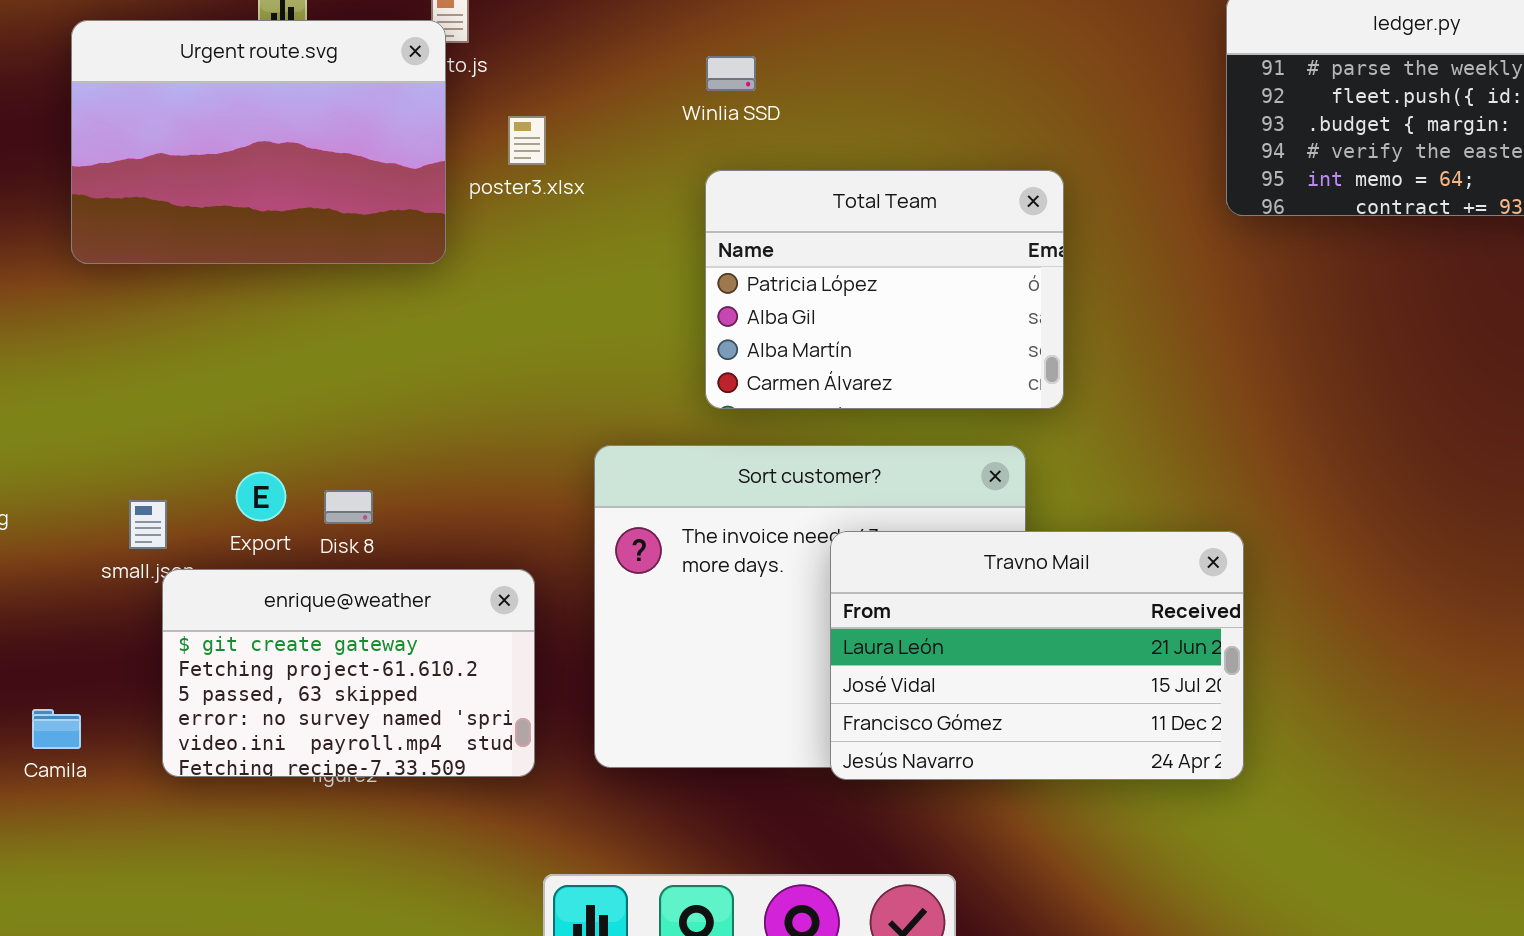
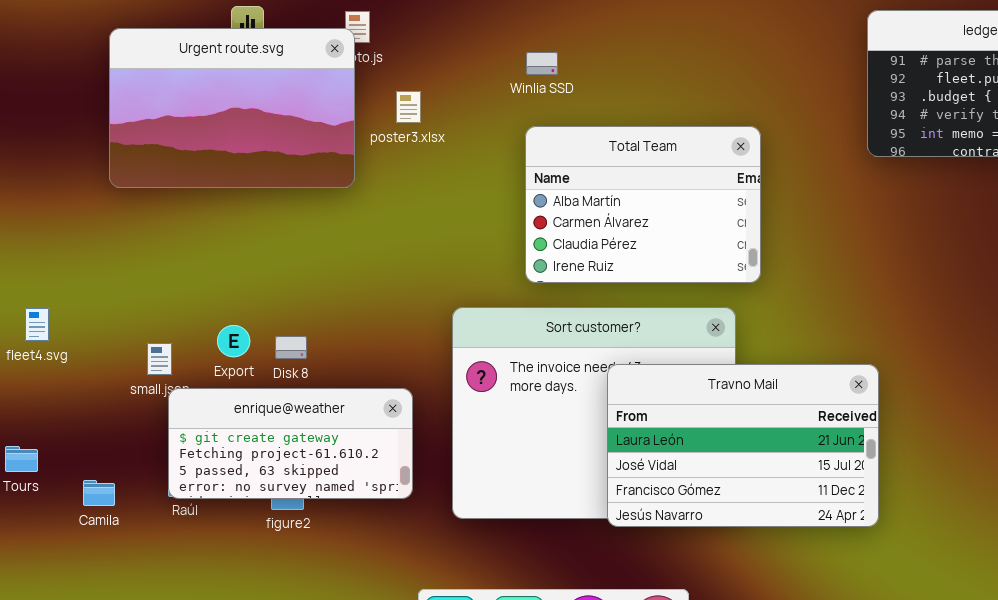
Total Team: [705,170,1064,409] -> [525,126,761,283], scrolled down 2 rows
enrique@weather: [162,569,535,777] -> [168,388,413,499], resized

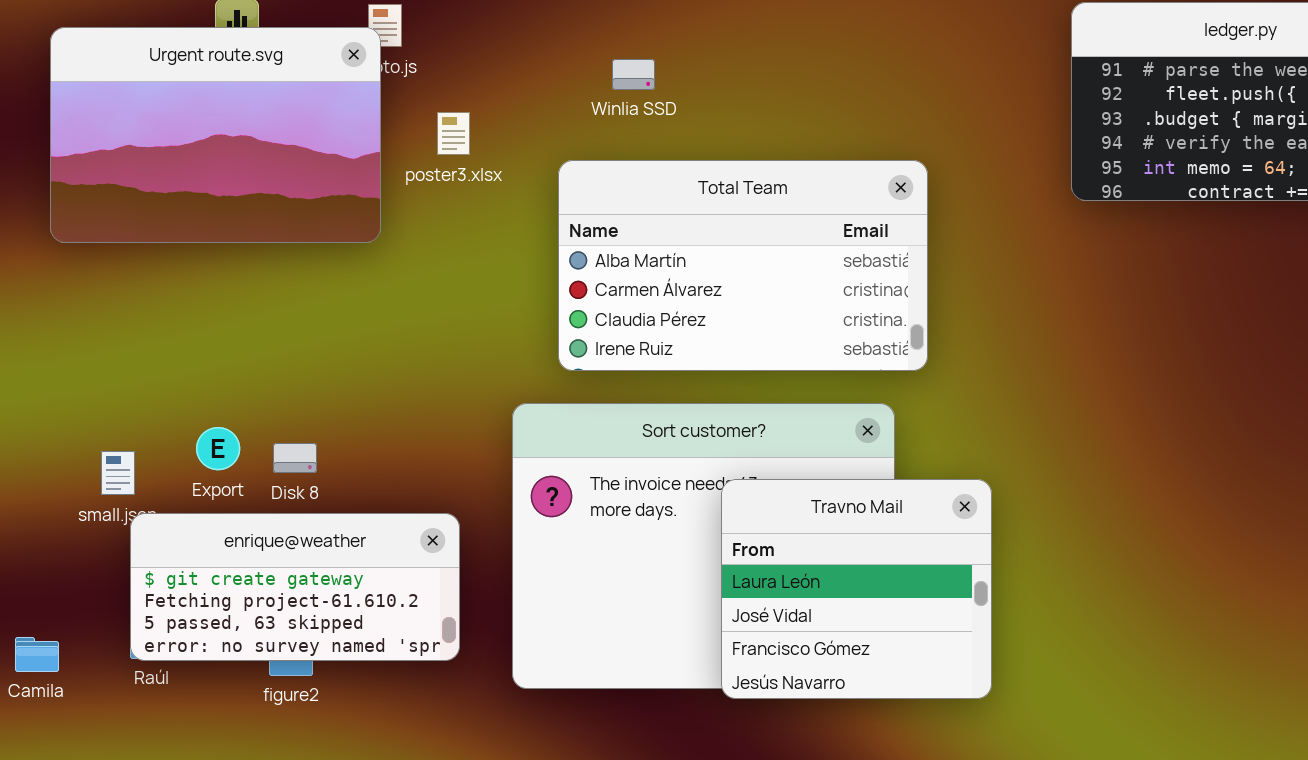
Total Team: [525,126,761,283] -> [558,160,928,371], resized
Travno Mail: [607,364,879,527] -> [721,479,992,699], resized

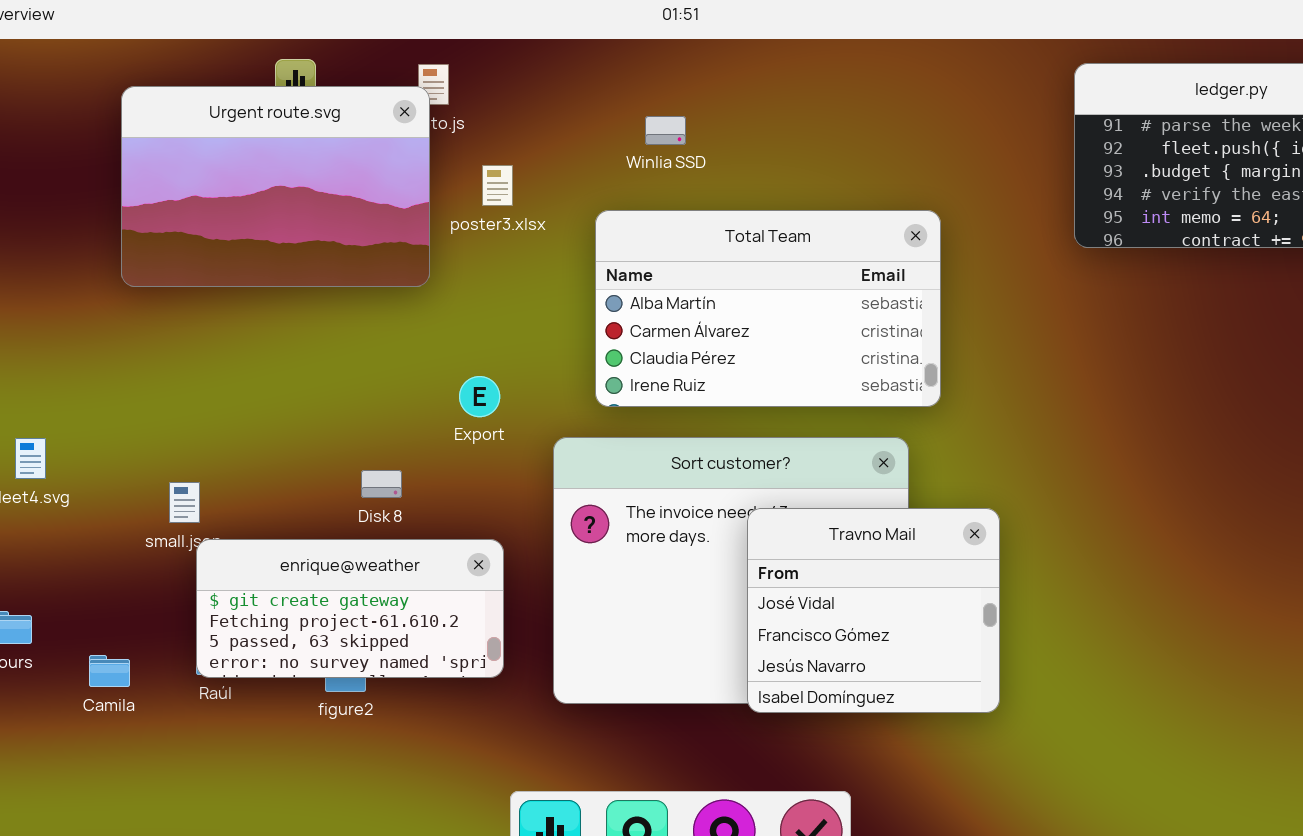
Export: [196,427,240,470] -> [459,376,500,417], moved
Disk 8: [273,443,317,473] -> [361,470,402,498], moved
Travno Mail: [721,479,992,699] -> [747,508,1000,713], scrolled down 1 row

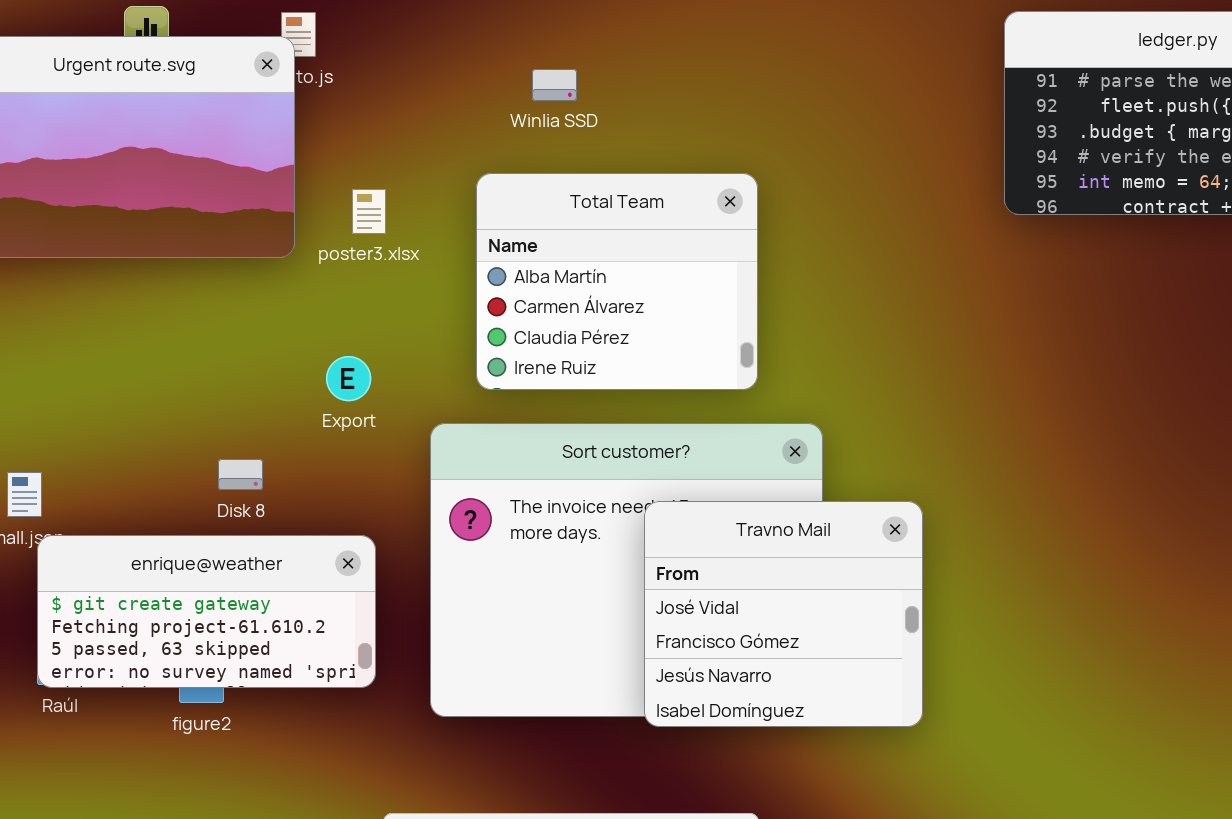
poster3.xlsx: [482,165,513,206] -> [352,189,386,234], moved
Total Team: [595,210,941,407] -> [476,173,758,390], resized

